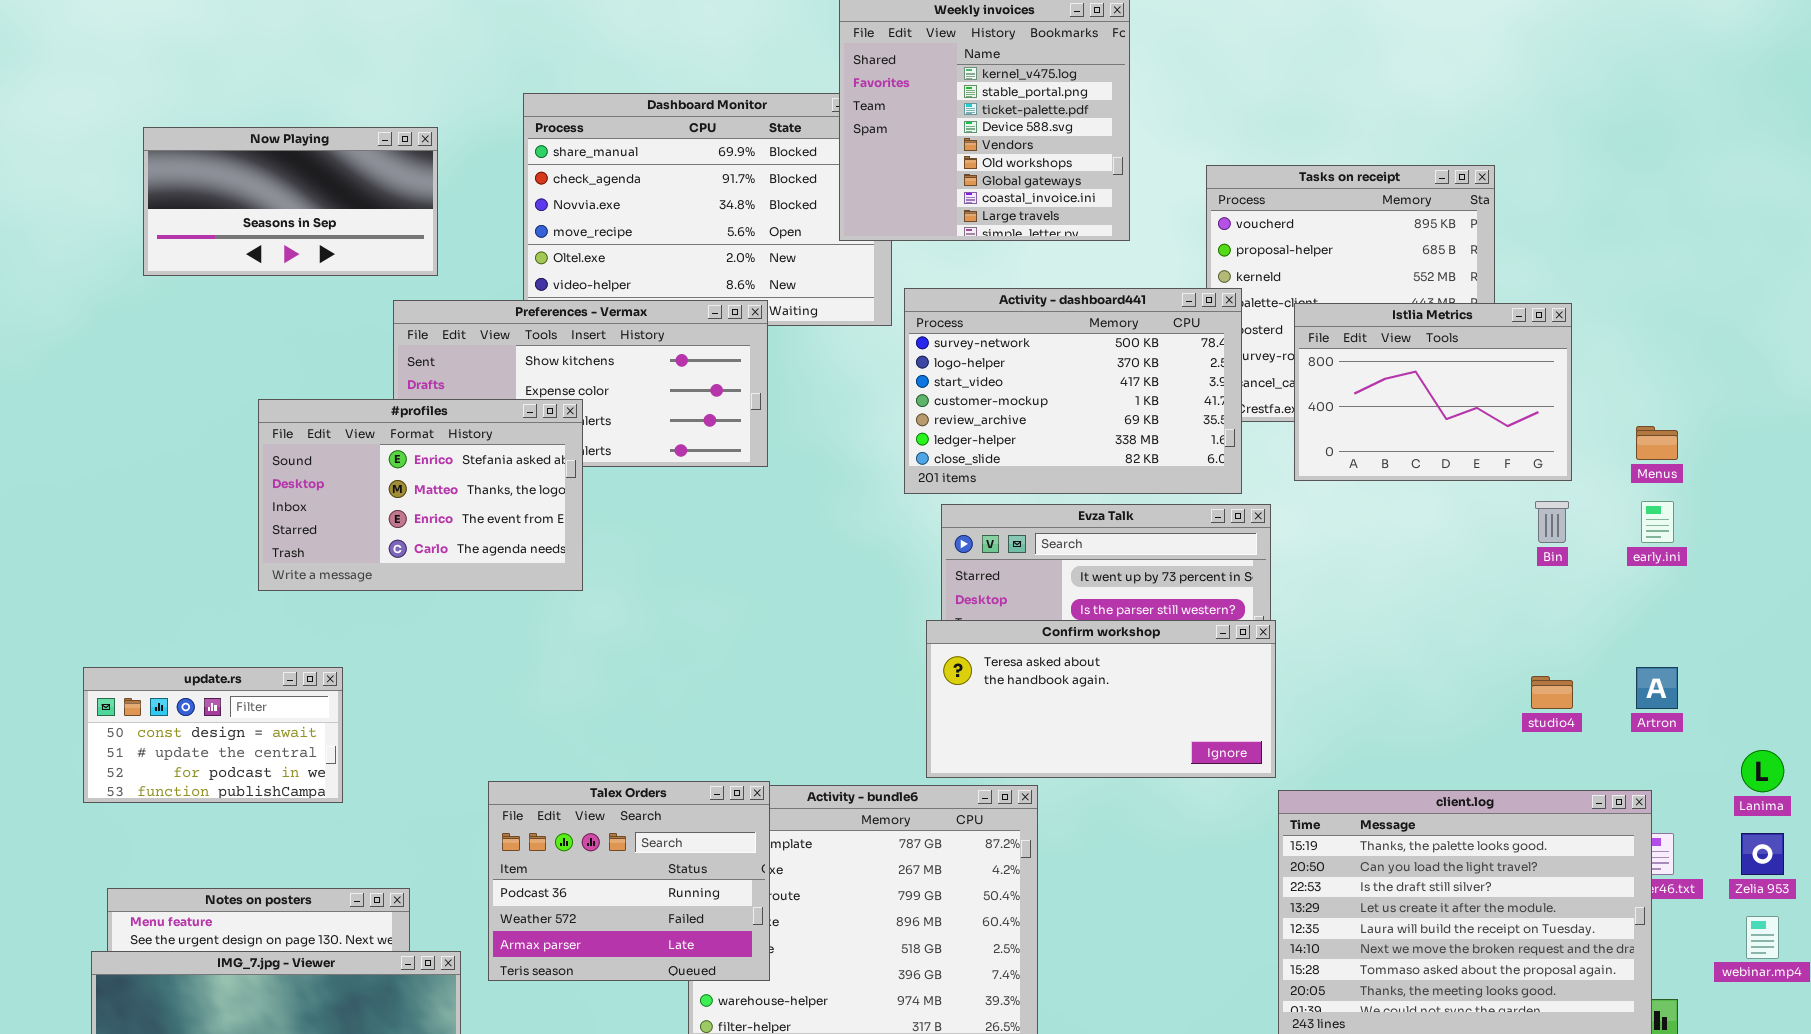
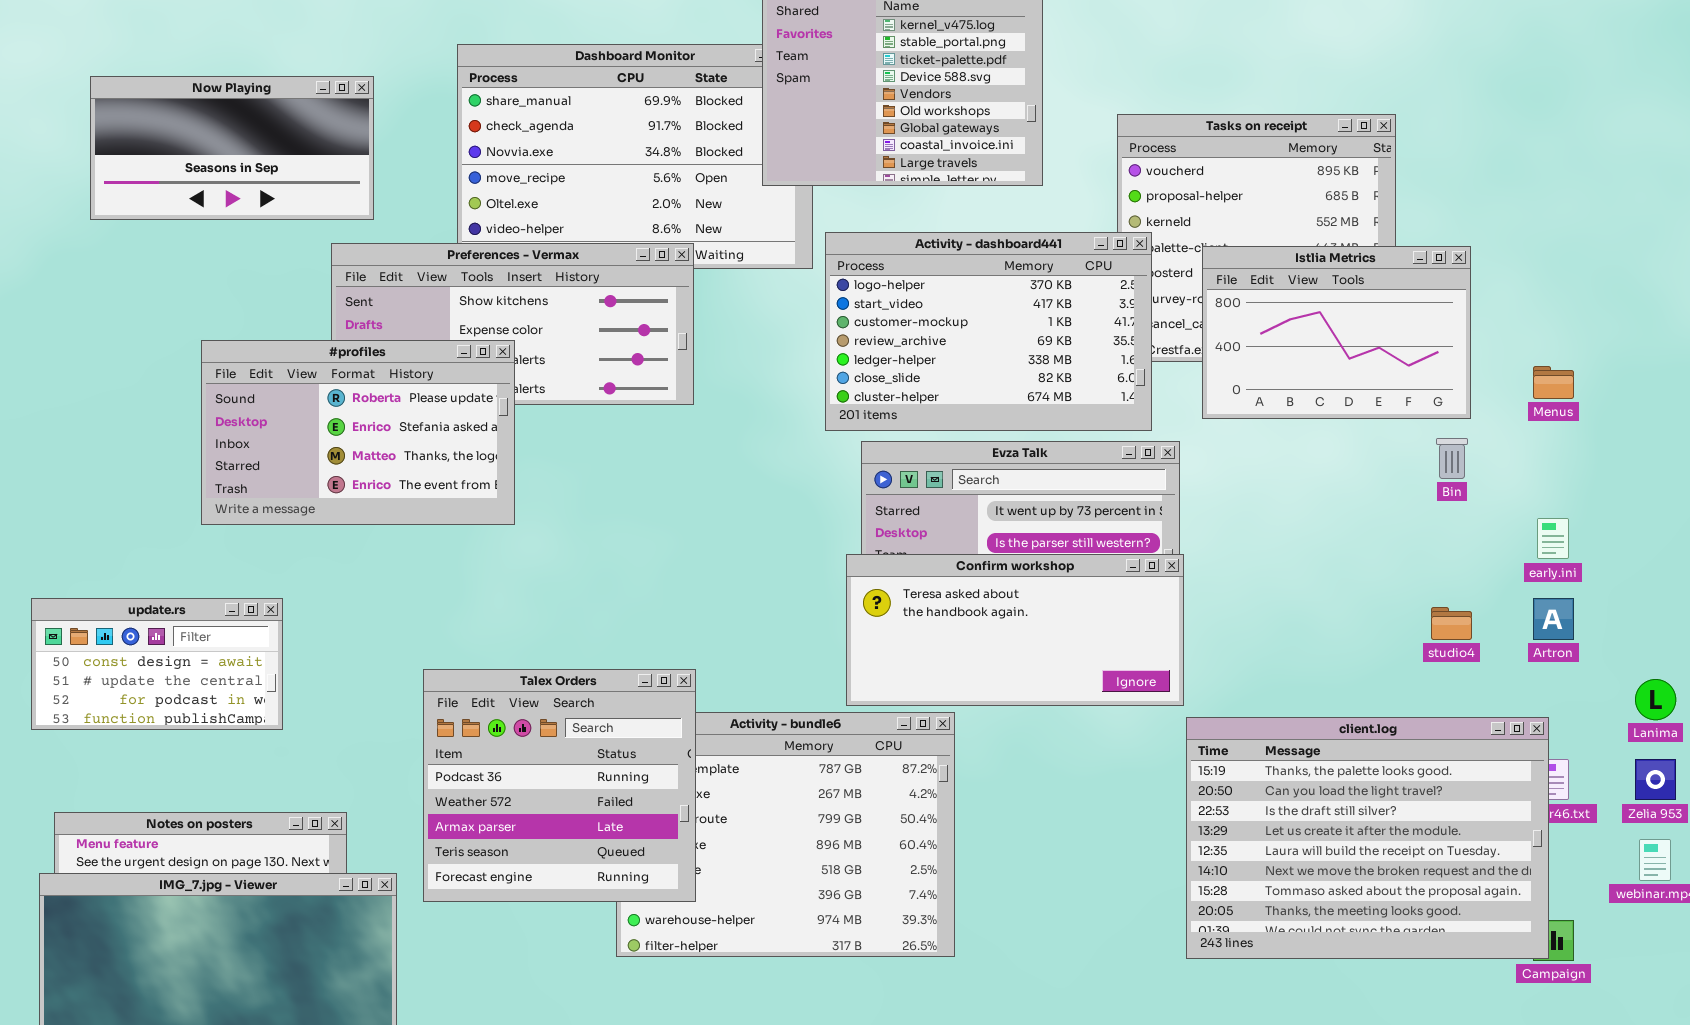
Activity - dashboard441: [904,288,1242,494] -> [825,232,1152,431], scrolled down 1 row
#profiles: [258,399,583,591] -> [201,340,515,525], scrolled up 1 row
early.ini: [1641,501,1674,543] -> [1537,518,1569,559], moved
Talex Orders: [488,781,770,981] -> [423,669,696,902], resized

